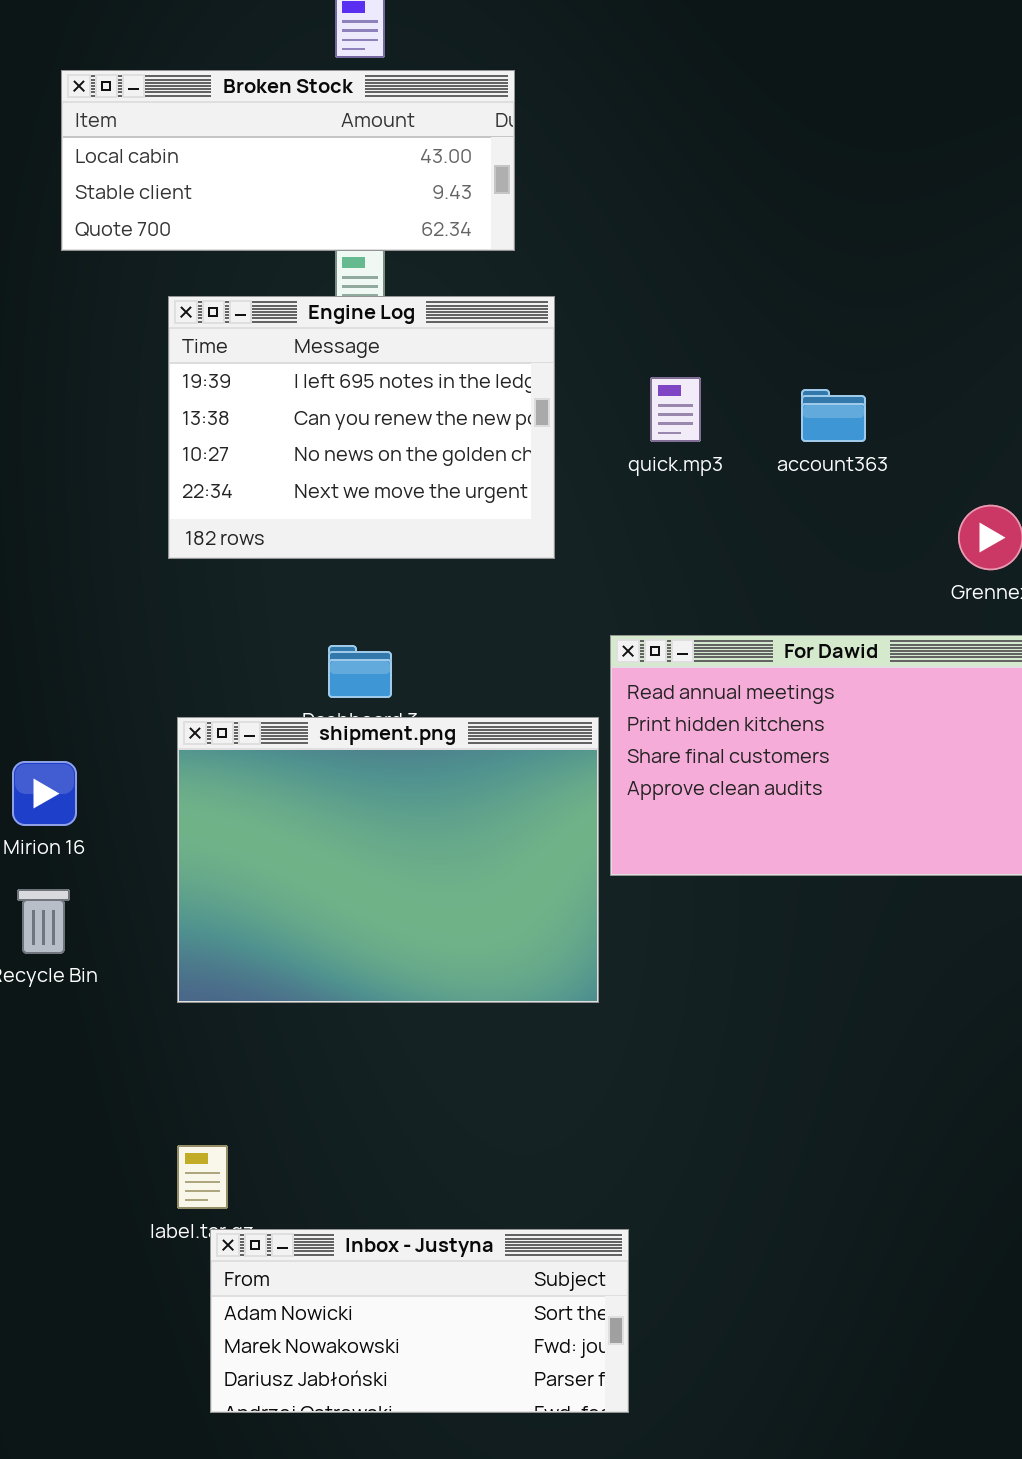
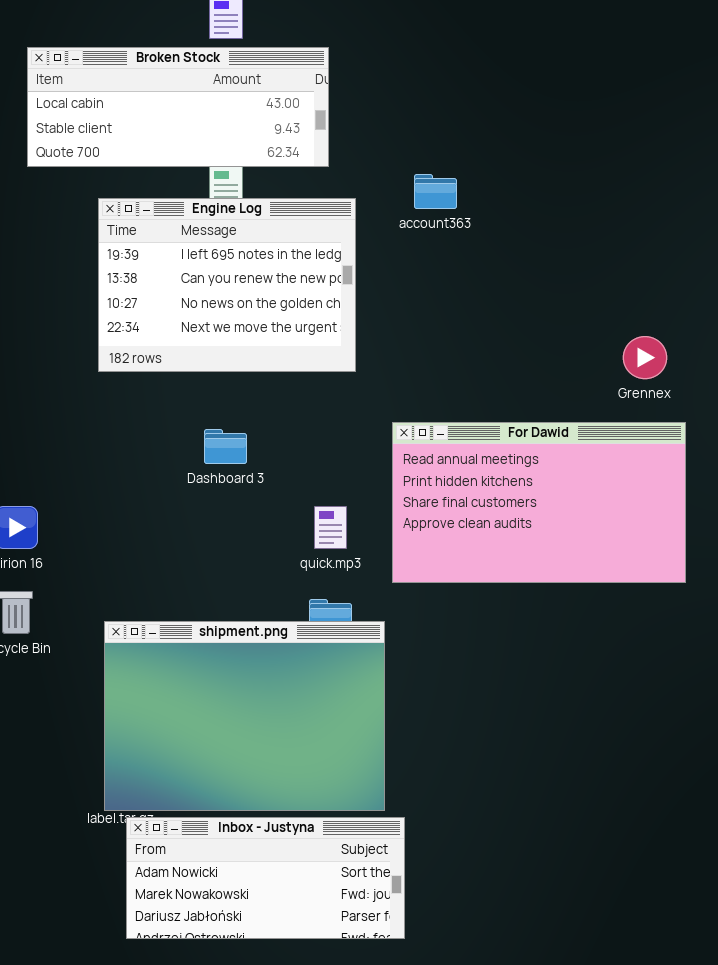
quick.mp3: [650,377,701,442] -> [314,506,347,549], moved
account363: [801,389,866,442] -> [414,174,457,209], moved
shipment.png: [177,717,599,1003] -> [104,621,385,811], moved

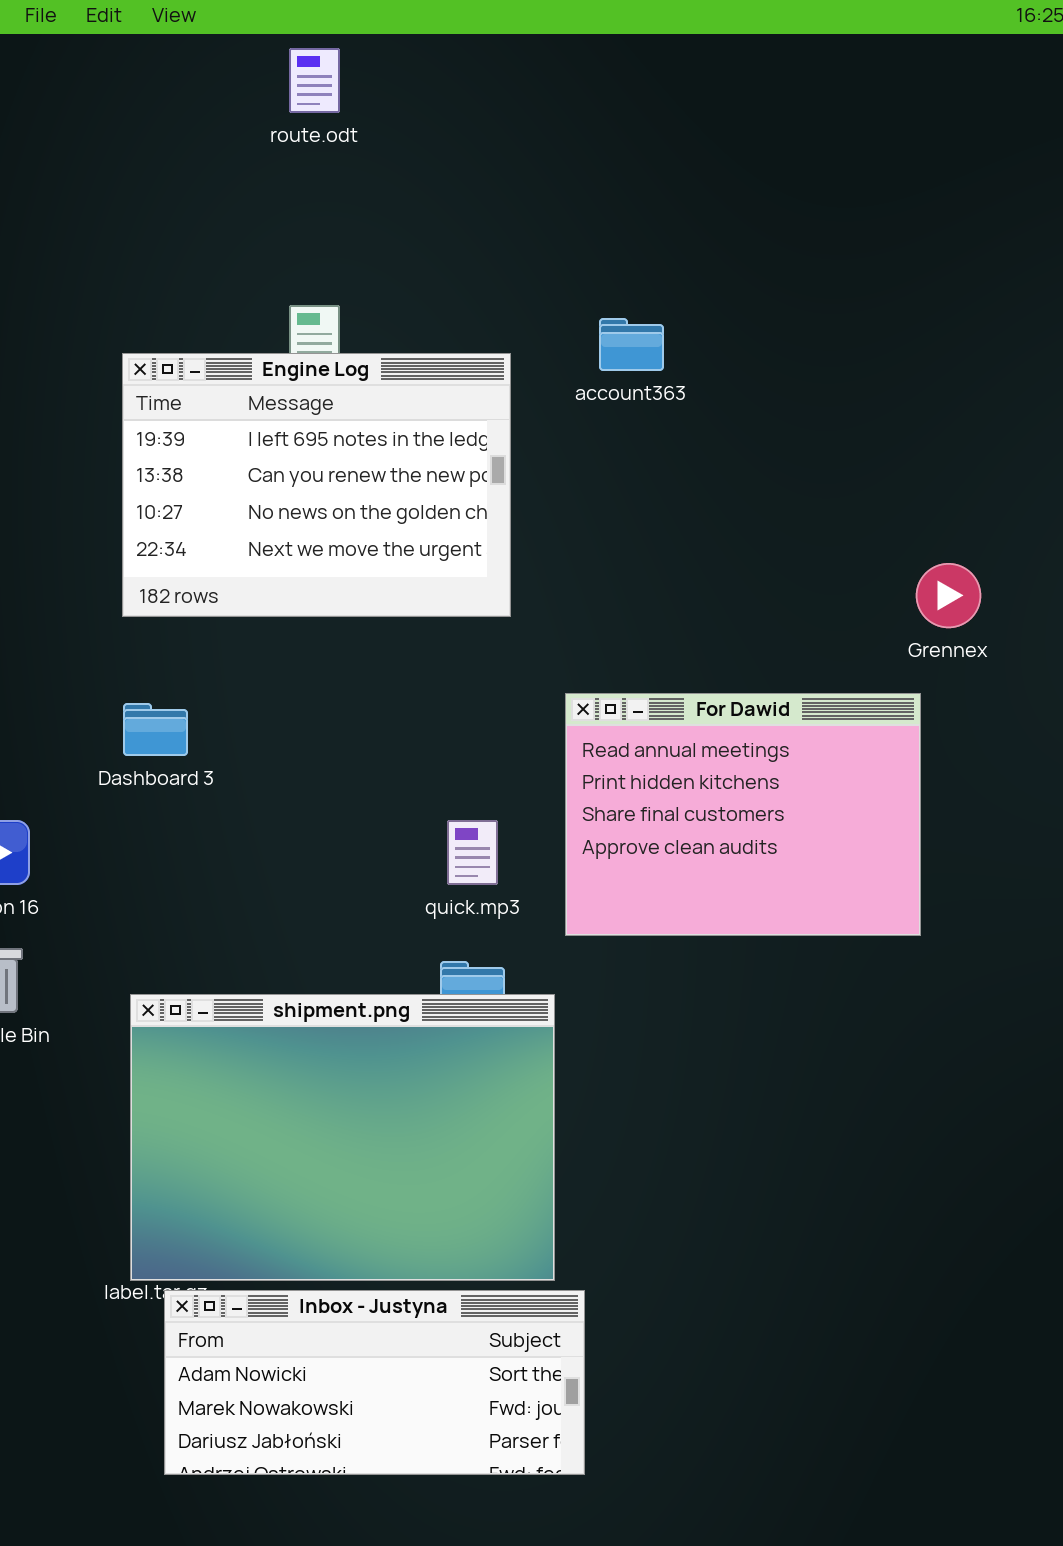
Broken Stock: [27,47,329,167] -> none, closed
For Dawid: [392,422,686,583] -> [565,693,921,936], resized
Dashboard 3: [204,429,247,464] -> [123,703,188,756], moved

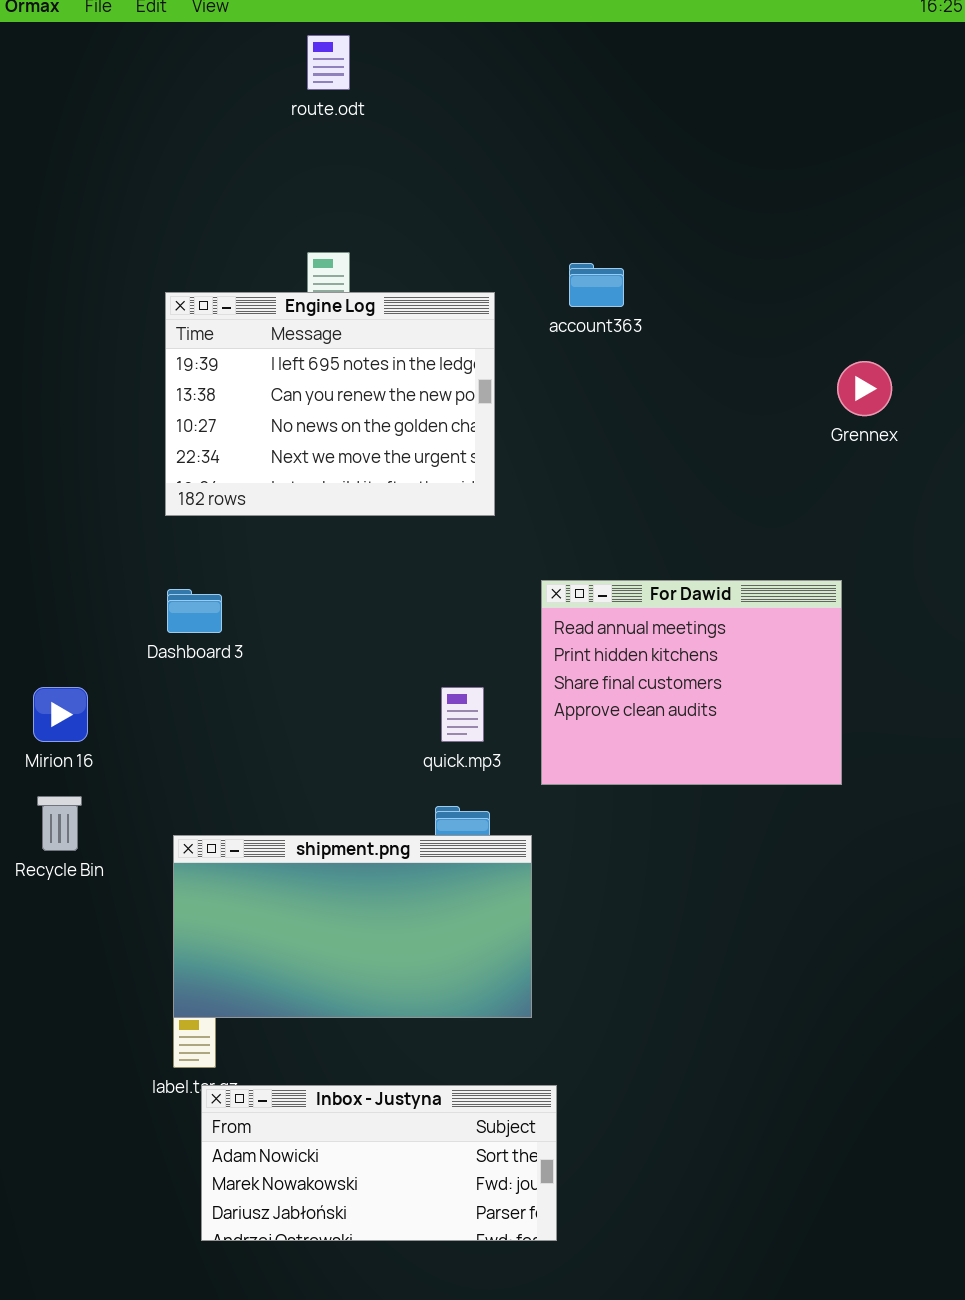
Grennex: [916,563,981,628] -> [837,361,892,416], moved
shipment.png: [130,994,555,1281] -> [173,835,532,1018], resized

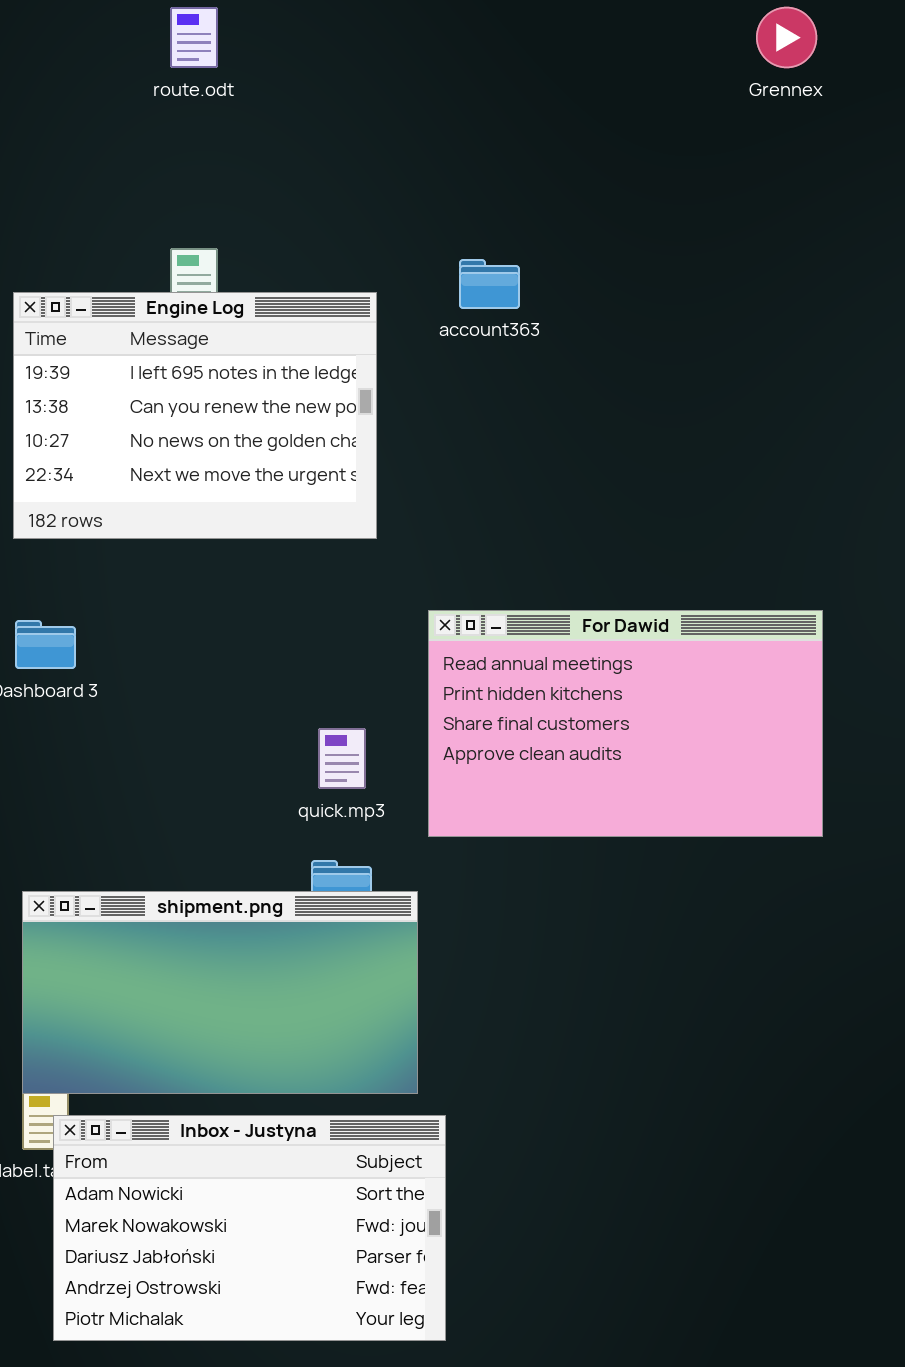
Grennex: [837,361,892,416] -> [756,7,817,68], moved
For Dawid: [541,580,842,785] -> [428,610,823,837], resized
Inbox - Justyna: [201,1085,557,1241] -> [53,1115,446,1341], resized

